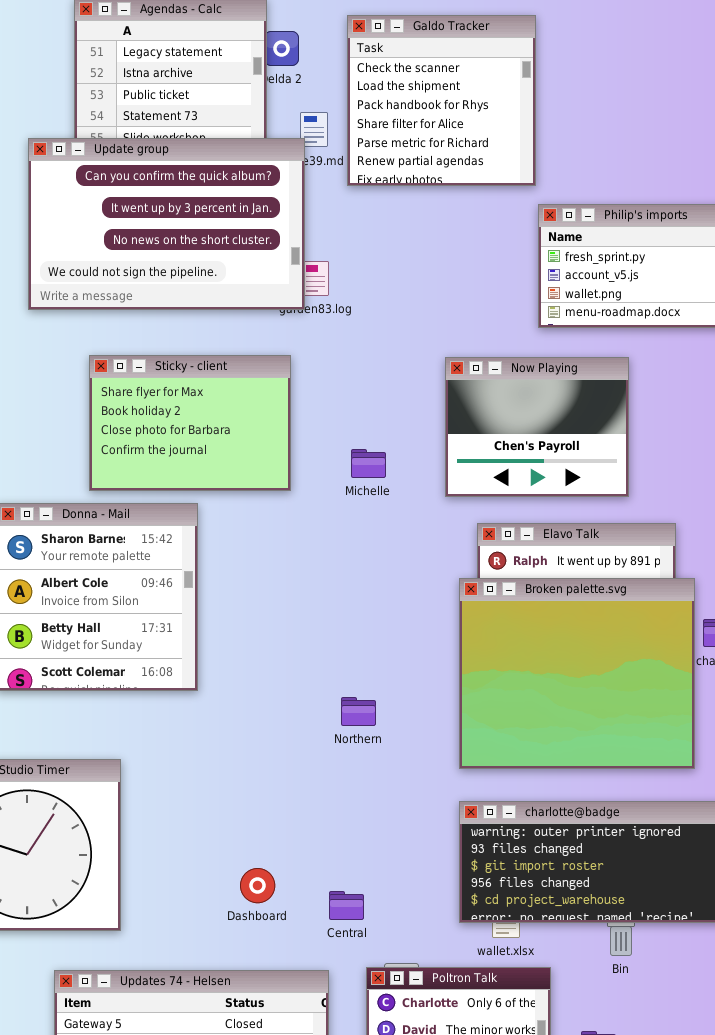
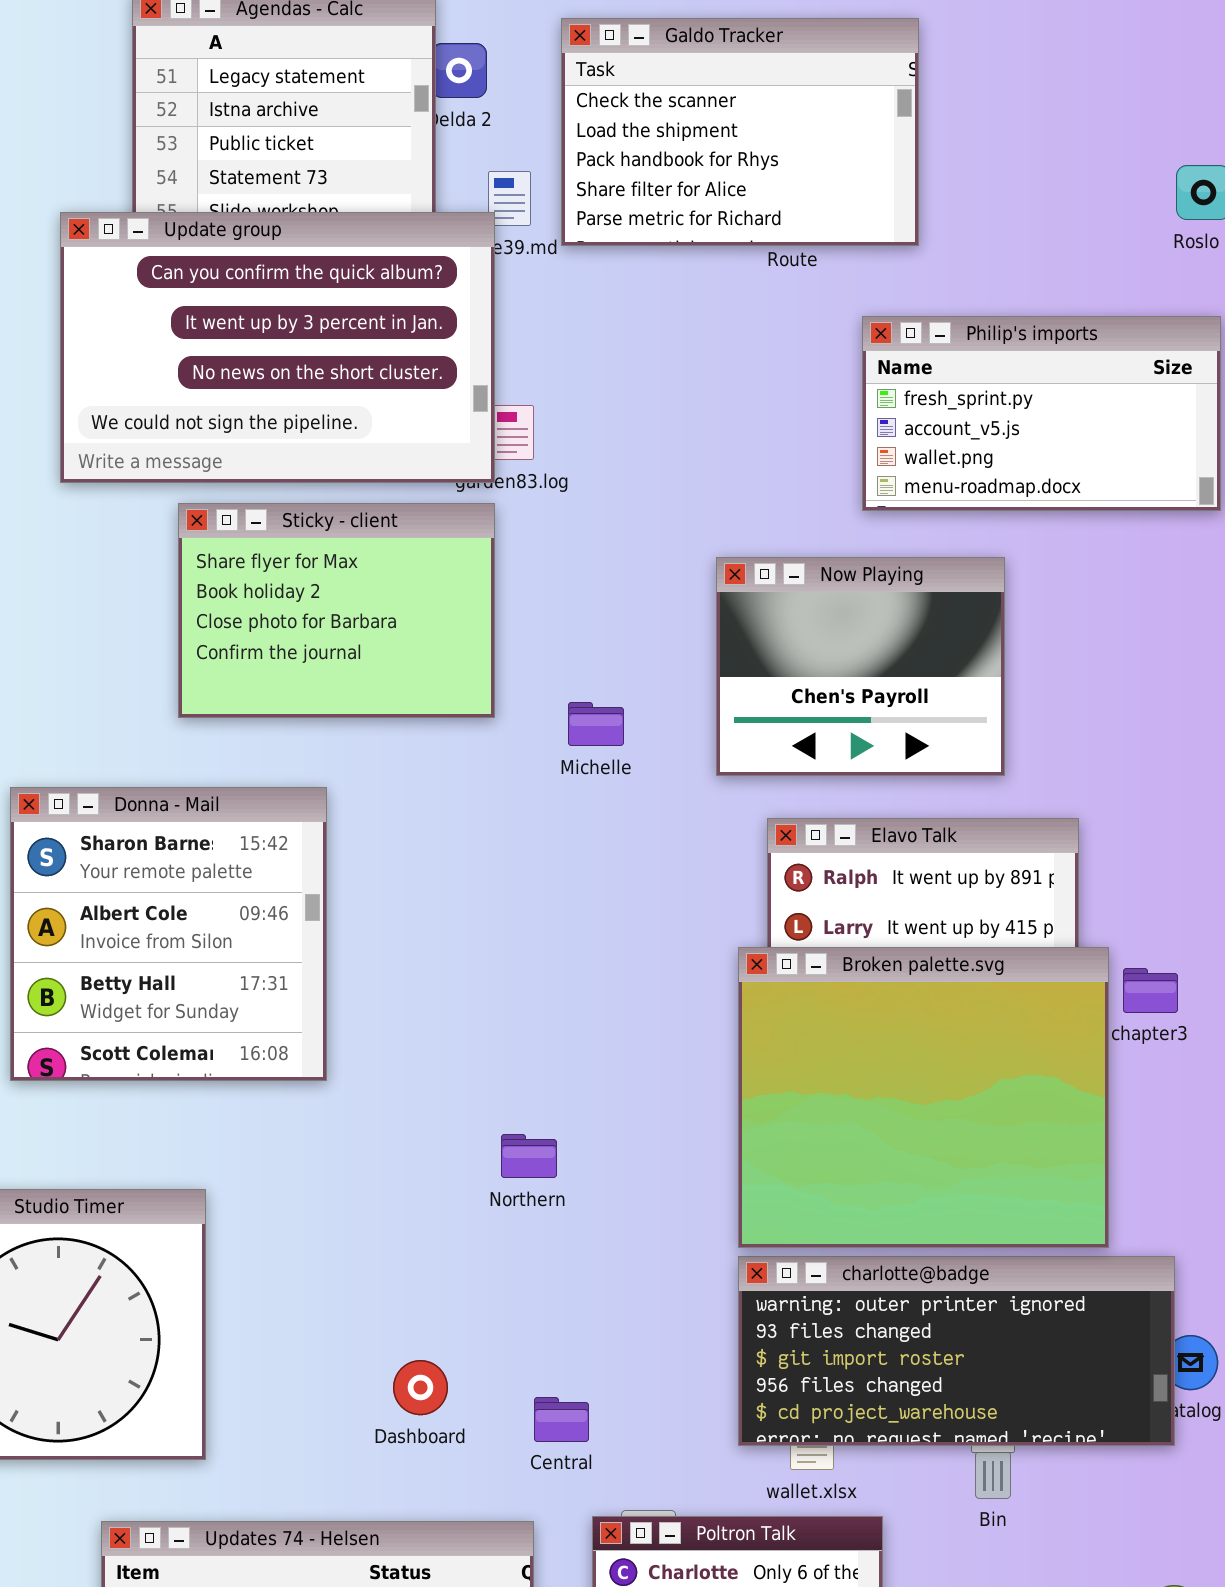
Galdo Tracker: [347,15,536,186] -> [561,18,919,246], resized
Sticky - client: [89,355,291,491] -> [178,503,495,718], moved
Broken palette.svg: [459,578,695,769] -> [738,947,1109,1248], moved
Northern: [341,697,376,726] -> [501,1134,557,1178], moved

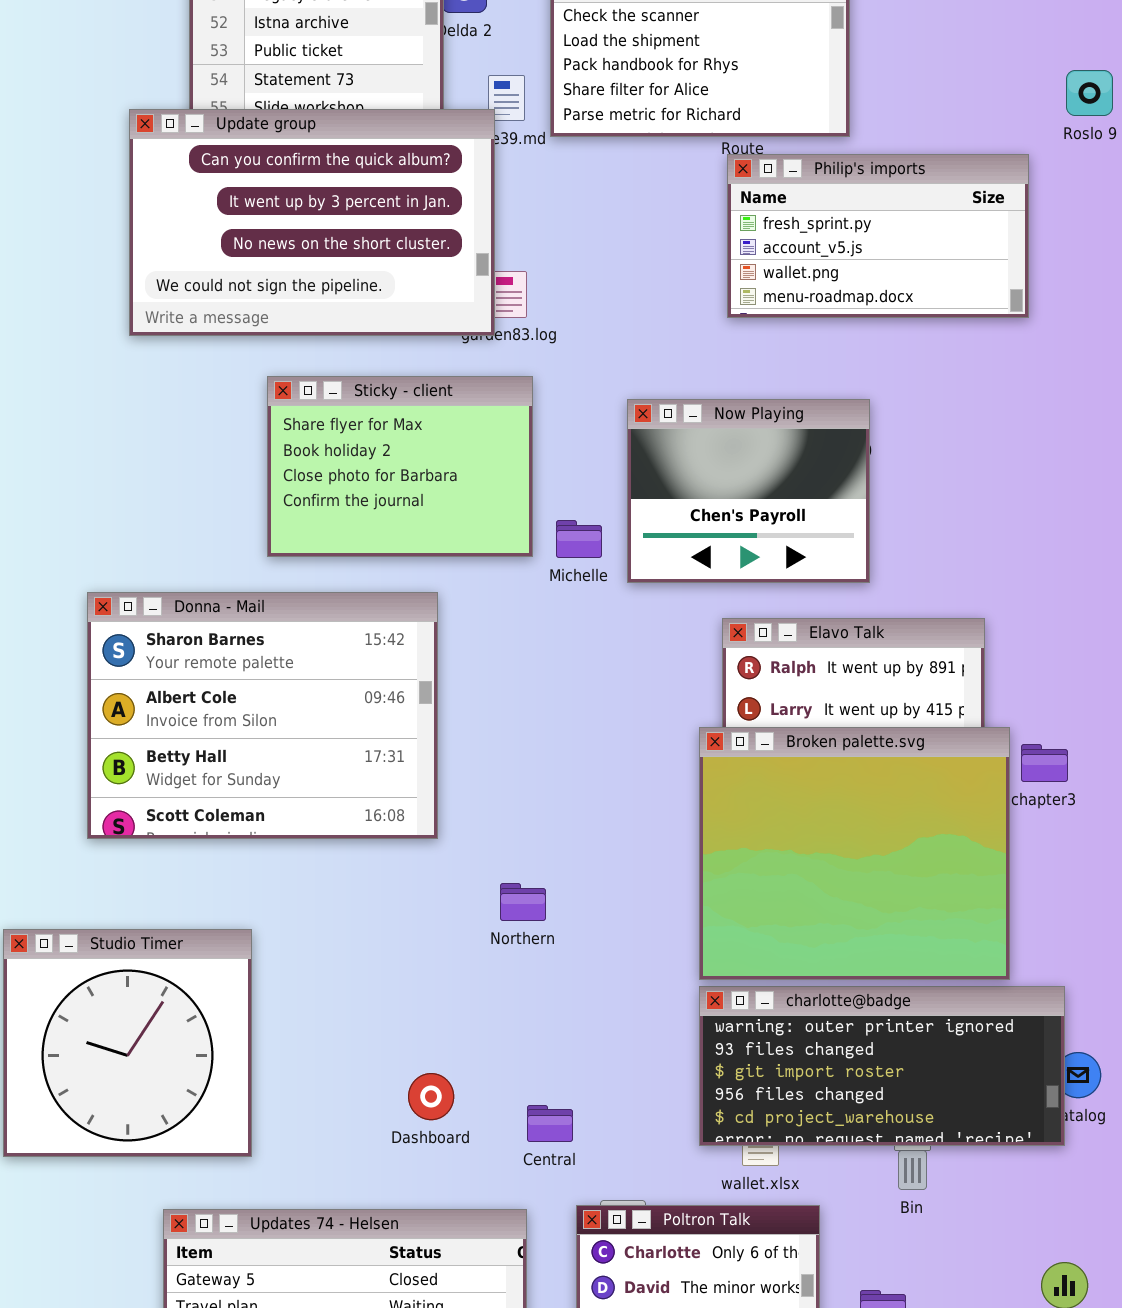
Philip's imports: [862,316,1221,511] -> [727,154,1029,318], moved
Sticky - client: [178,503,495,718] -> [267,376,533,557], moved
Now Playing: [716,557,1005,776] -> [627,399,870,583], moved
Donna - Mail: [10,787,327,1081] -> [87,592,438,839], resized

